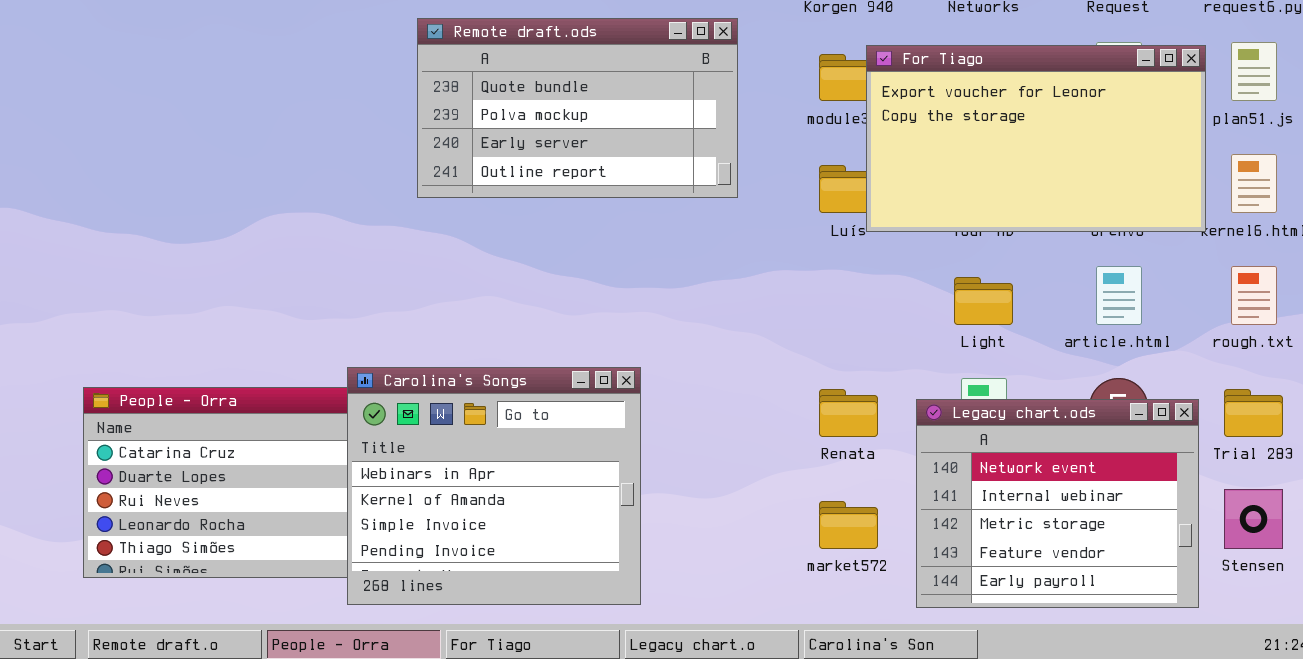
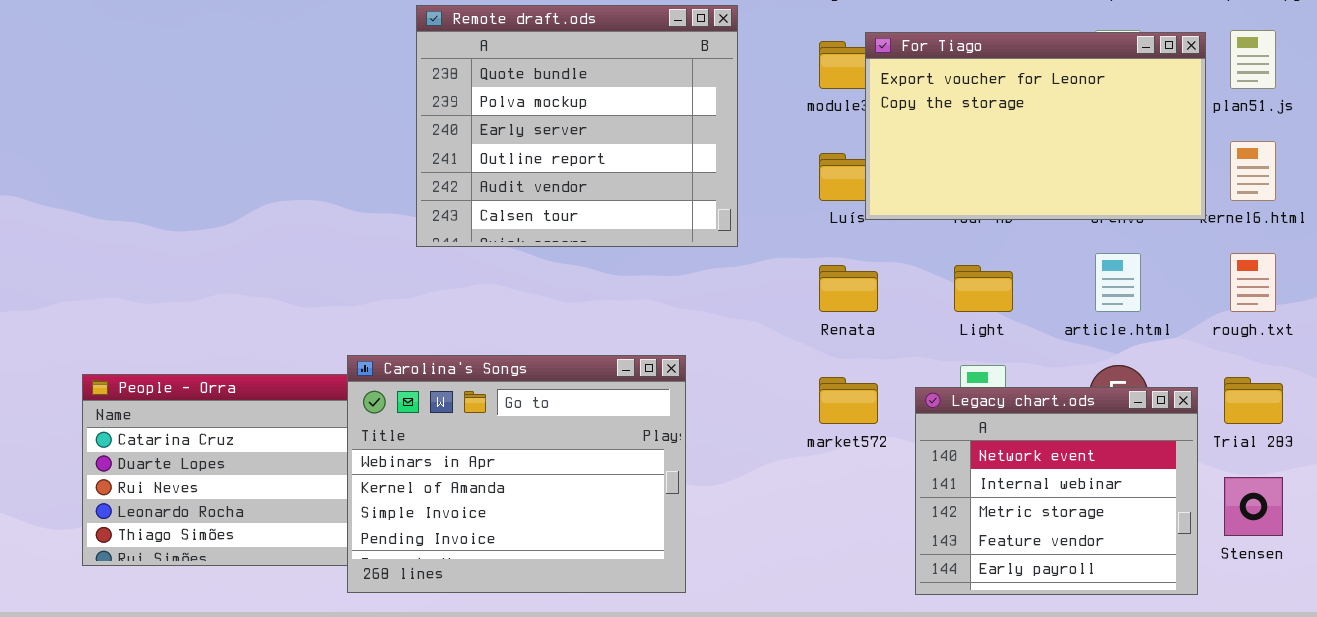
Remote draft.ods: [417,18,738,198] -> [416,5,738,247], resized
Carolina's Songs: [347,367,641,605] -> [347,355,686,593], resized
Renata: [819,389,878,437] -> [819,265,878,312], moved
market572: [819,501,878,549] -> [819,377,878,424], moved

